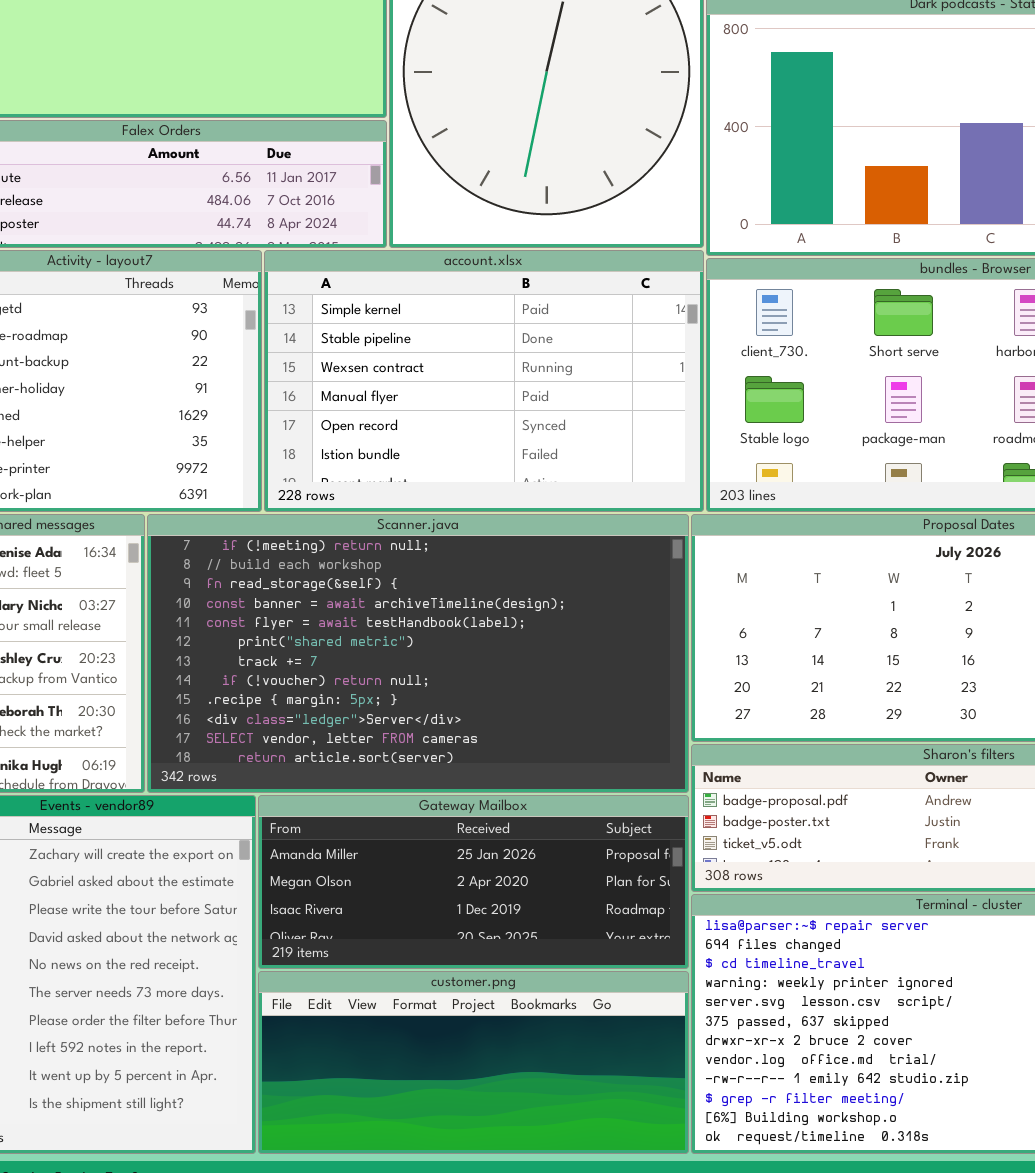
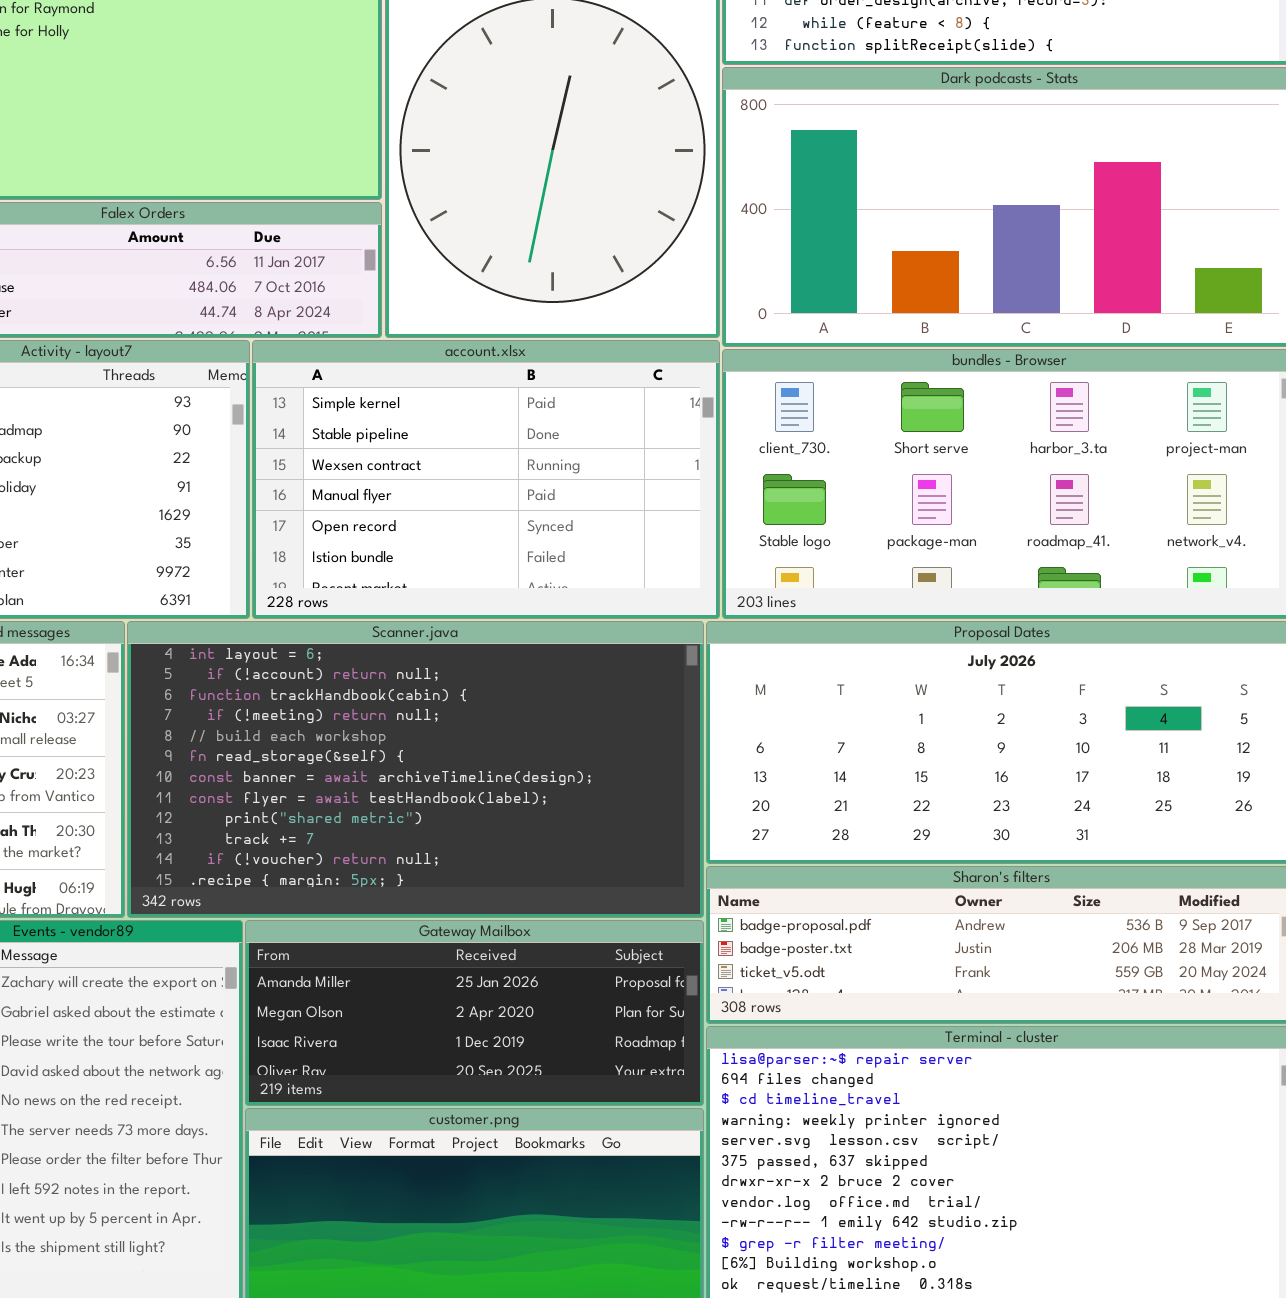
Scanner.java: [147,514,689,793] -> [127,621,704,918], scrolled up 3 rows

